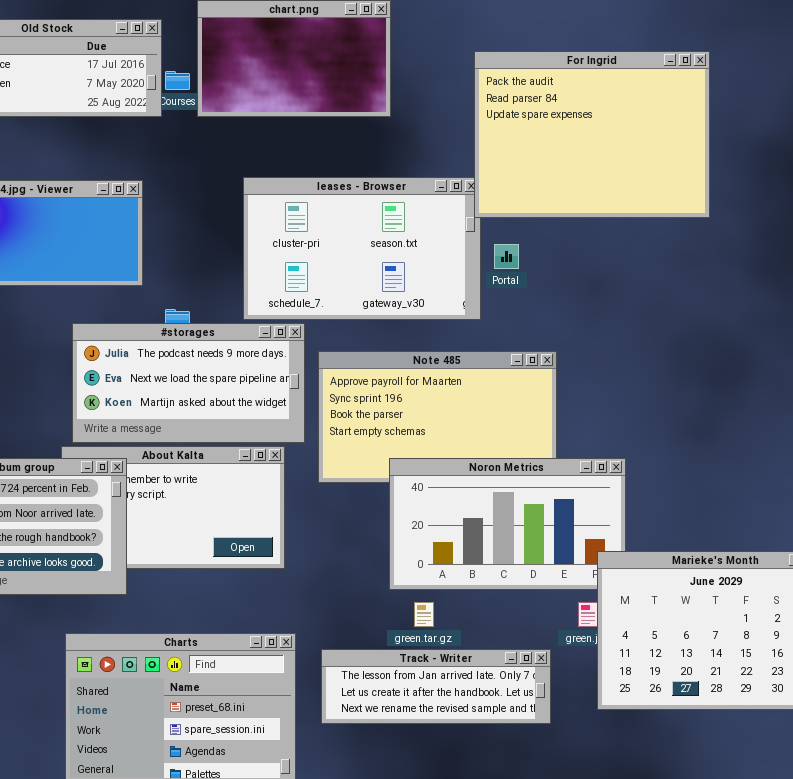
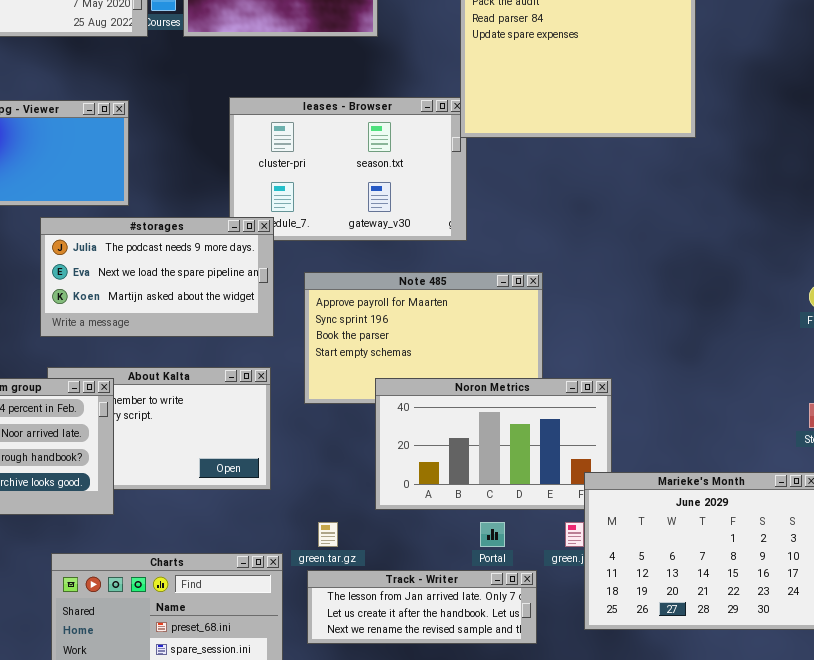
Portal: [494,244,519,269] -> [480,522,505,547], moved
#storages: [72,323,305,443] -> [40,217,274,337], moved
green.tar.gz: [414,602,434,627] -> [318,522,338,547], moved

